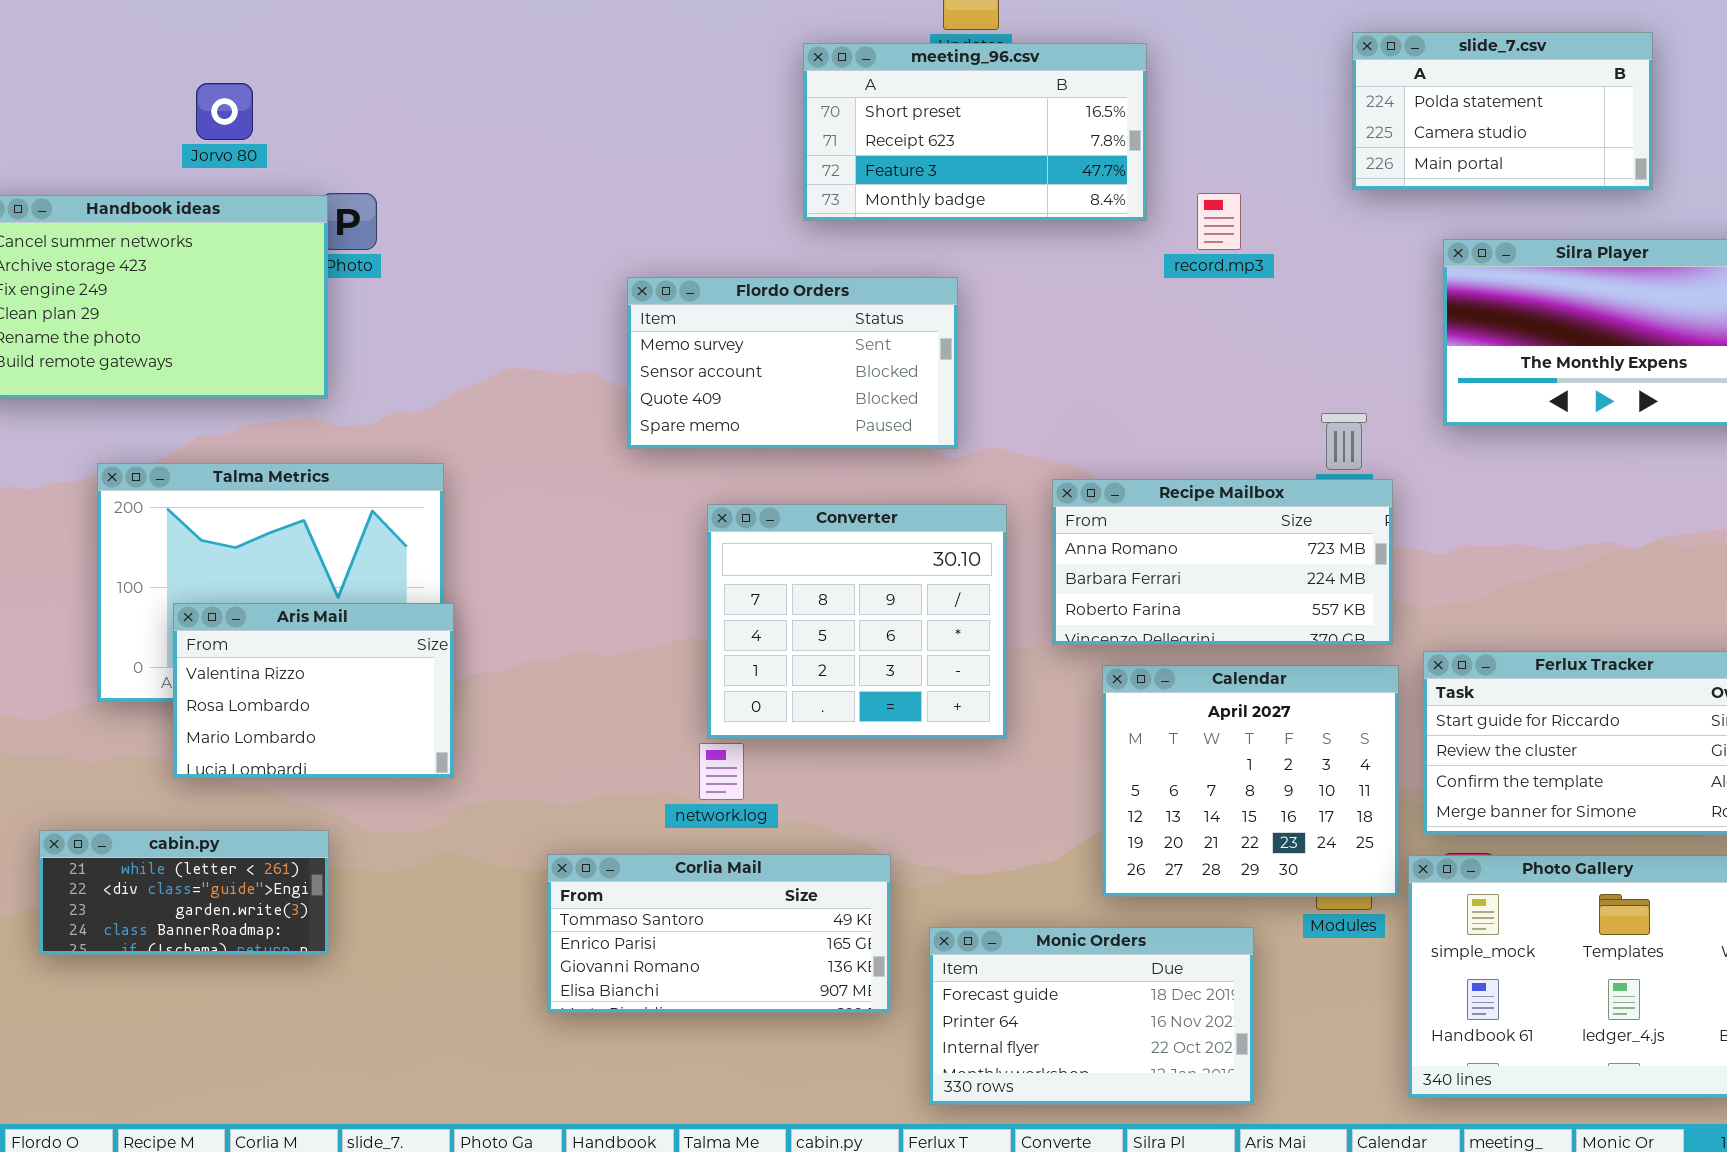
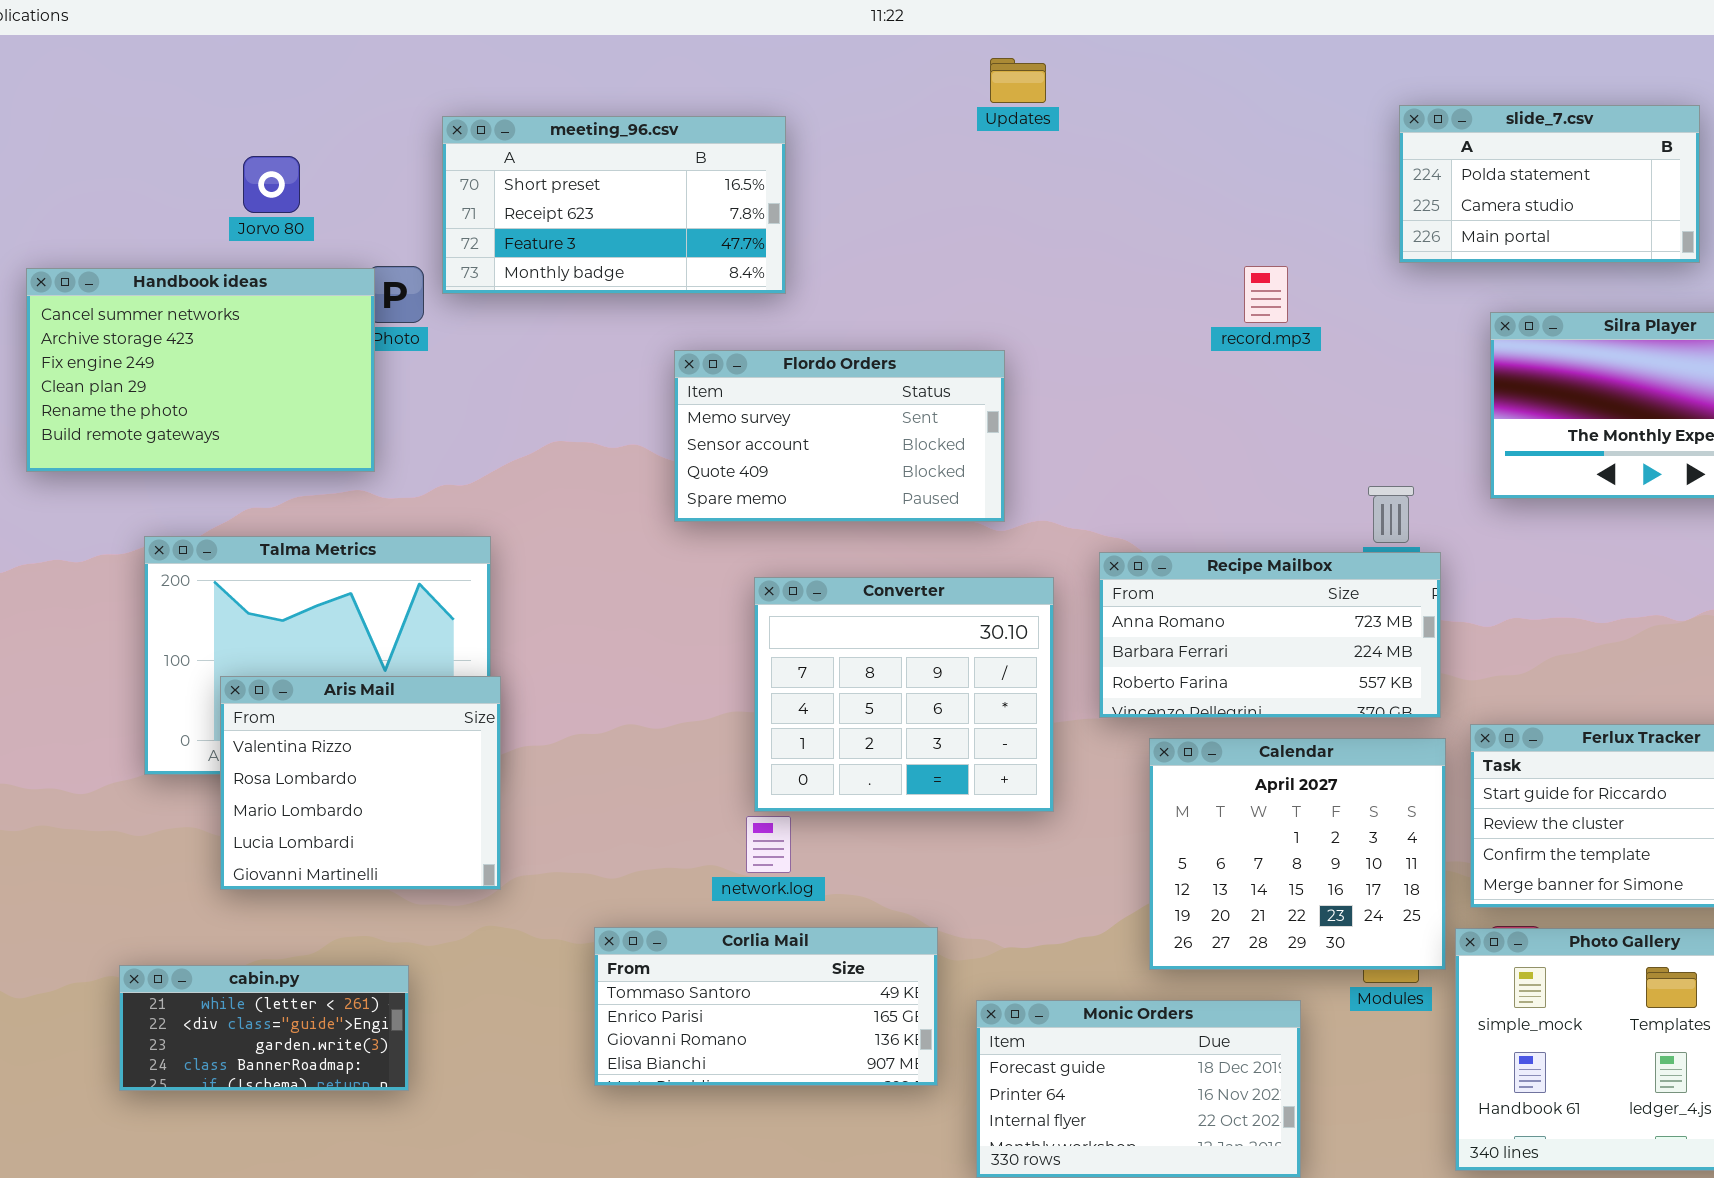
meeting_96.csv: [803,43,1147,221] -> [442,116,786,294], moved
Aris Mail: [173,603,454,778] -> [220,676,501,890], resized
cabin.py: [39,830,329,955] -> [119,965,409,1091], moved

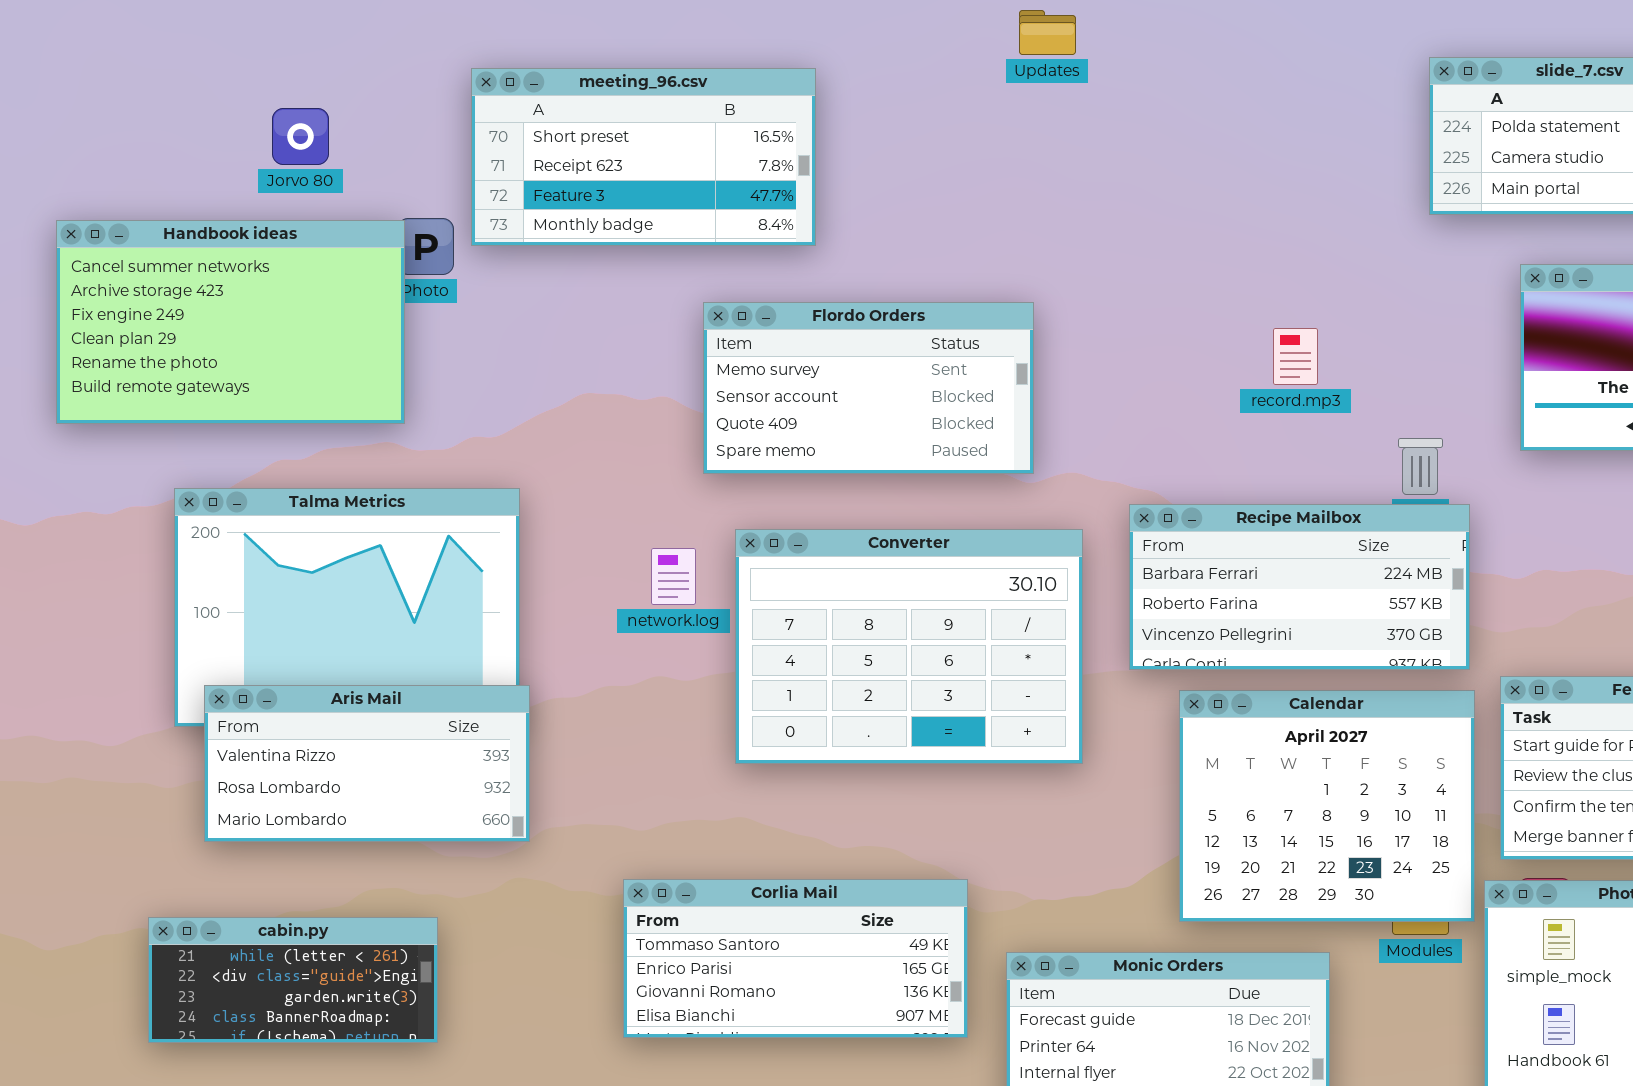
record.mp3: [1244,266,1288,323] -> [1273,328,1318,385], moved
Recipe Mailbox: [1099,552,1441,718] -> [1129,504,1470,670], scrolled down 1 row
Converter: [754,577,1054,812] -> [735,529,1083,764], resized
Aris Mail: [220,676,501,890] -> [204,685,530,842], resized
network.log: [746,816,791,873] -> [651,548,696,605], moved

